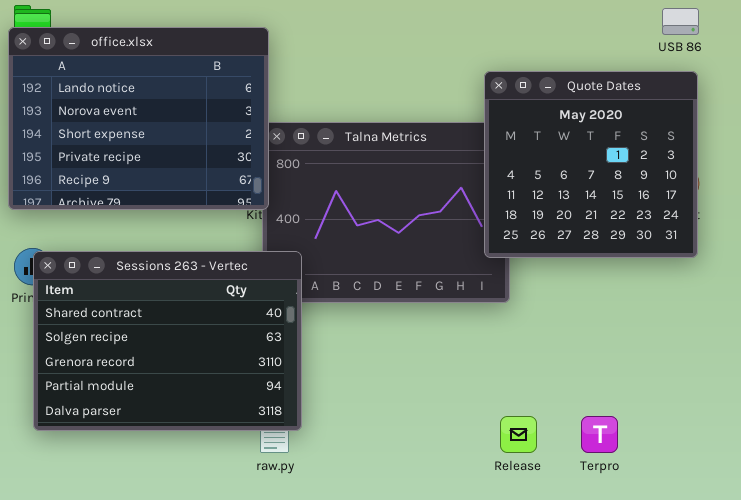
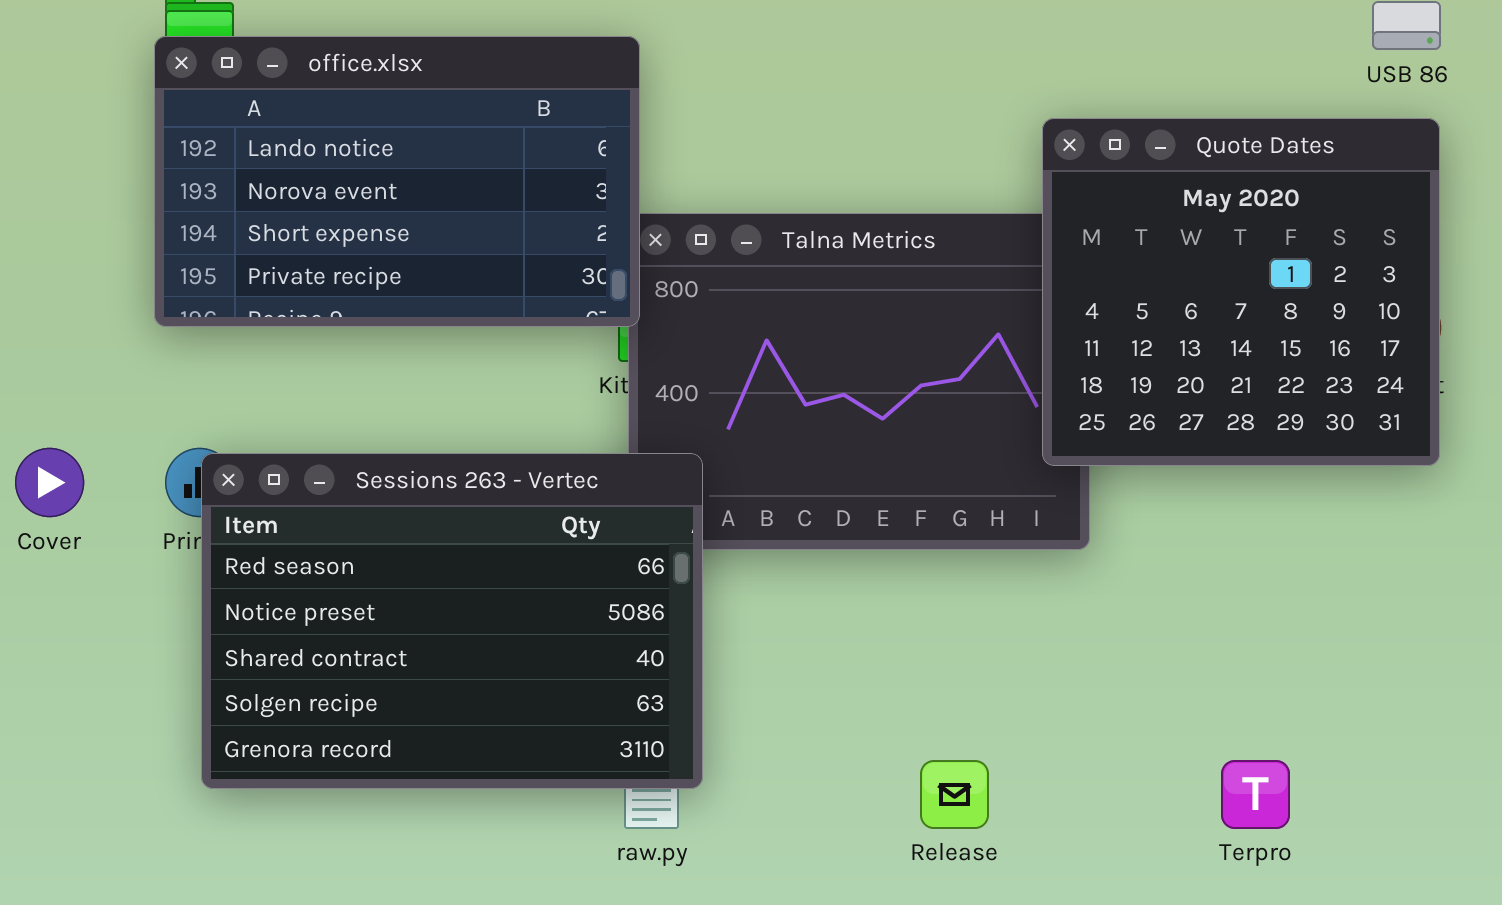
office.xlsx: [8,27,269,210] -> [154,36,640,327], resized
Sessions 263 - Vertec: [33,251,302,431] -> [201,453,703,789], scrolled up 2 rows
Release: [500,416,537,453] -> [920,760,989,829], moved

